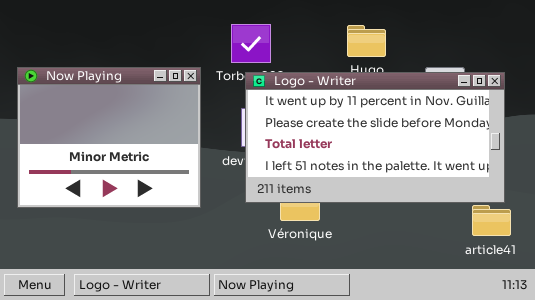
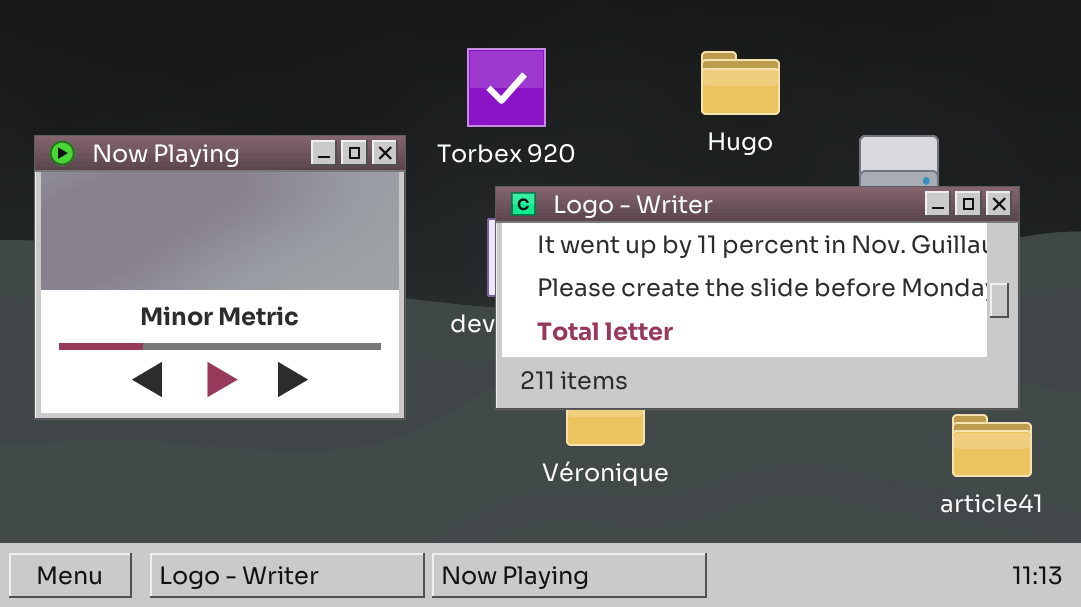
Logo - Writer: [245,72,505,203] -> [495,186,1020,410], resized

